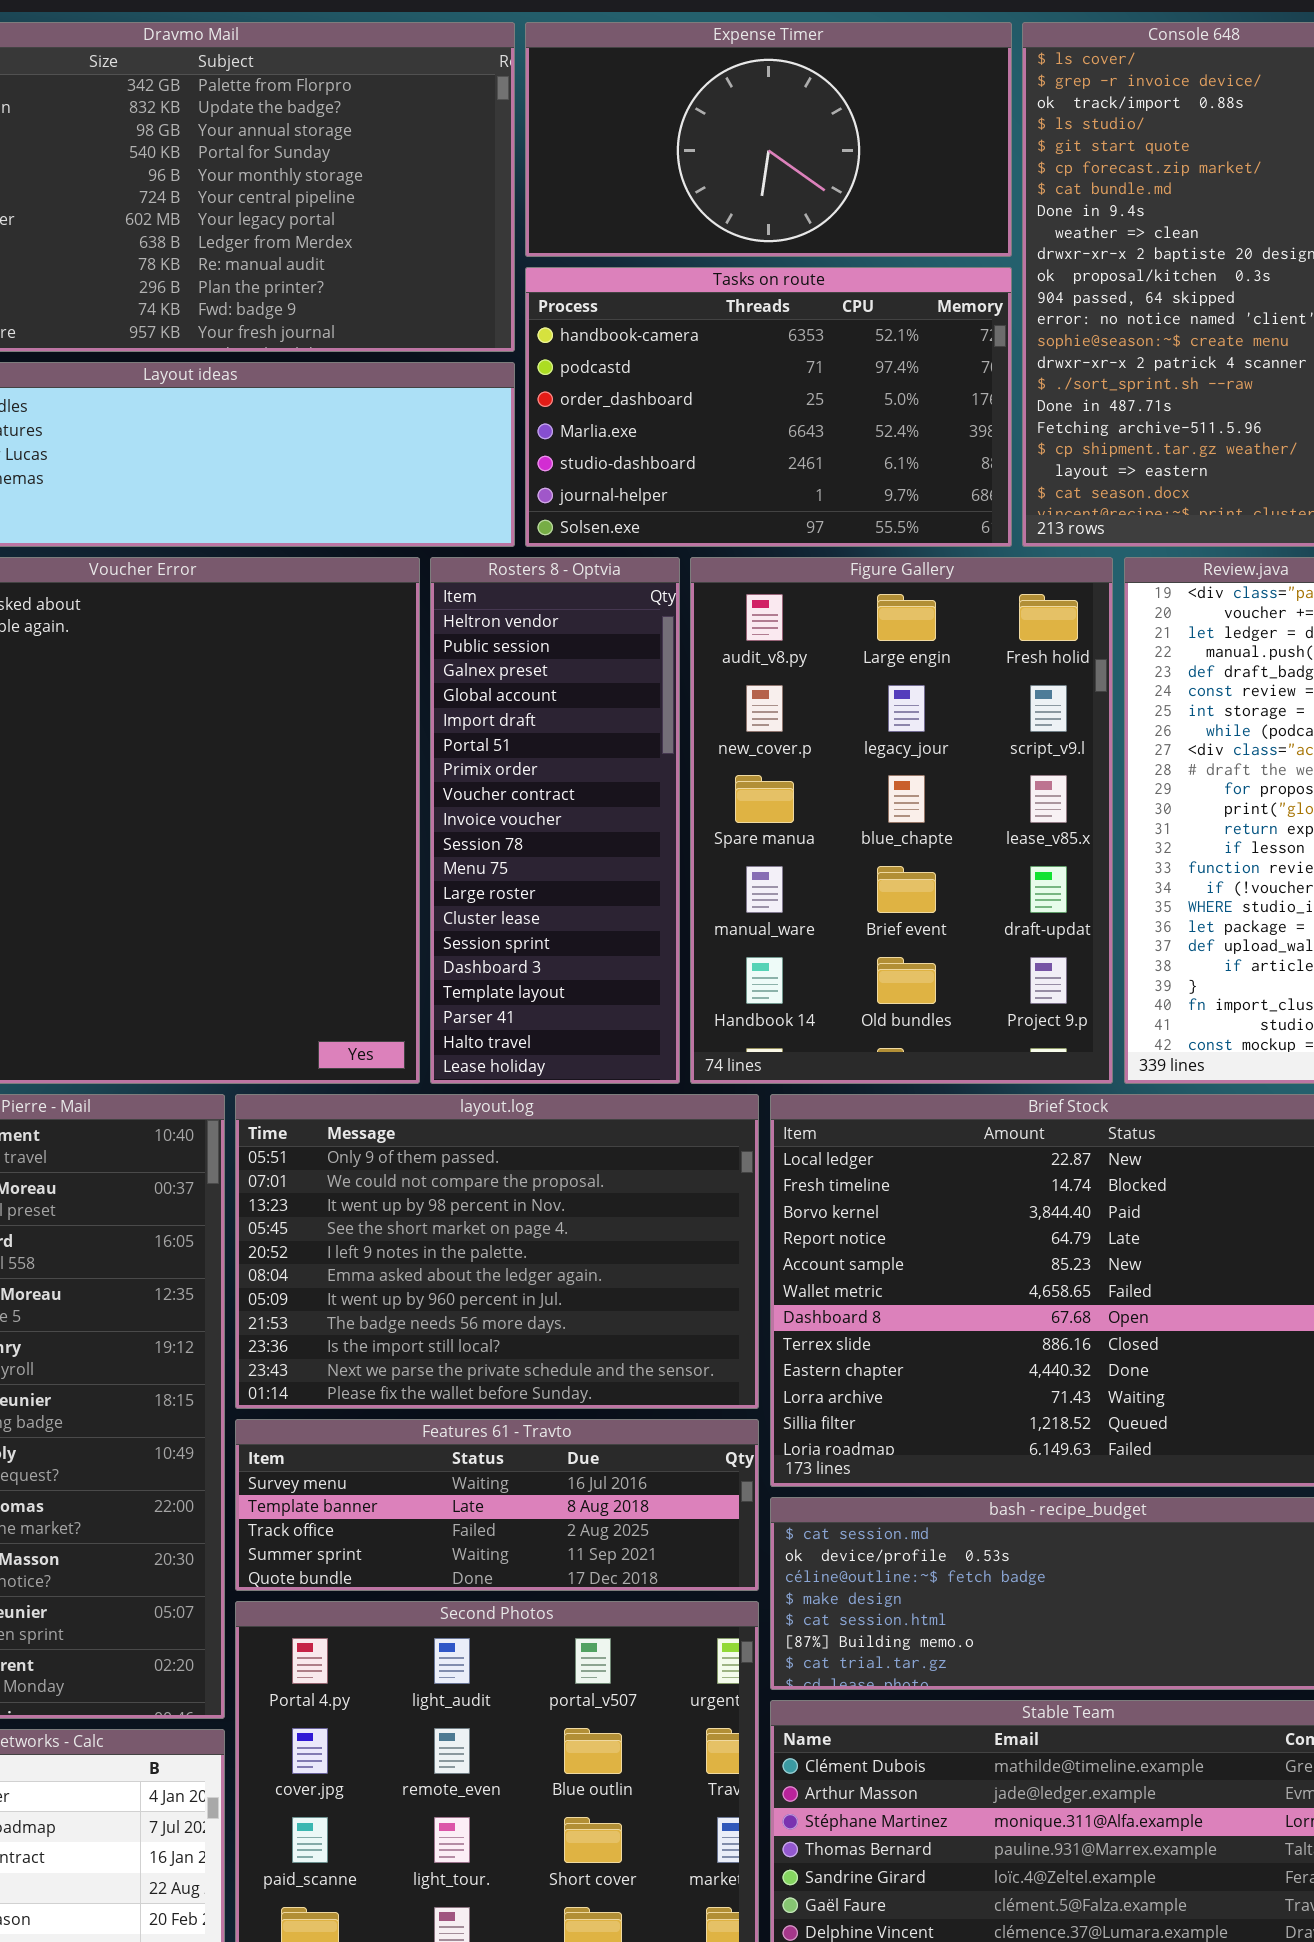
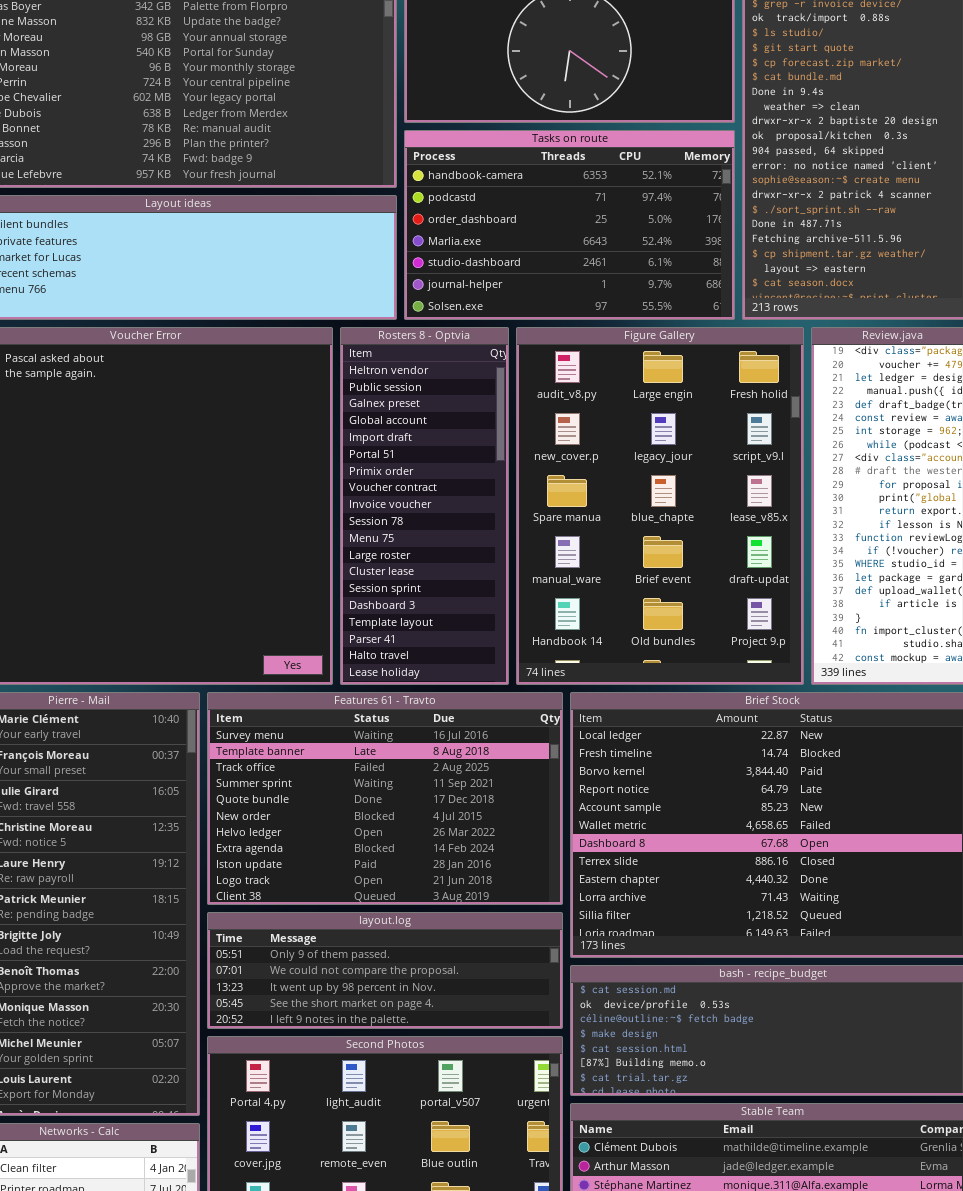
layout.log: [235,1094,759,1409] -> [207,912,563,1029], moved, resized
Features 61 - Travto: [235,1419,759,1591] -> [207,692,563,905], moved, resized

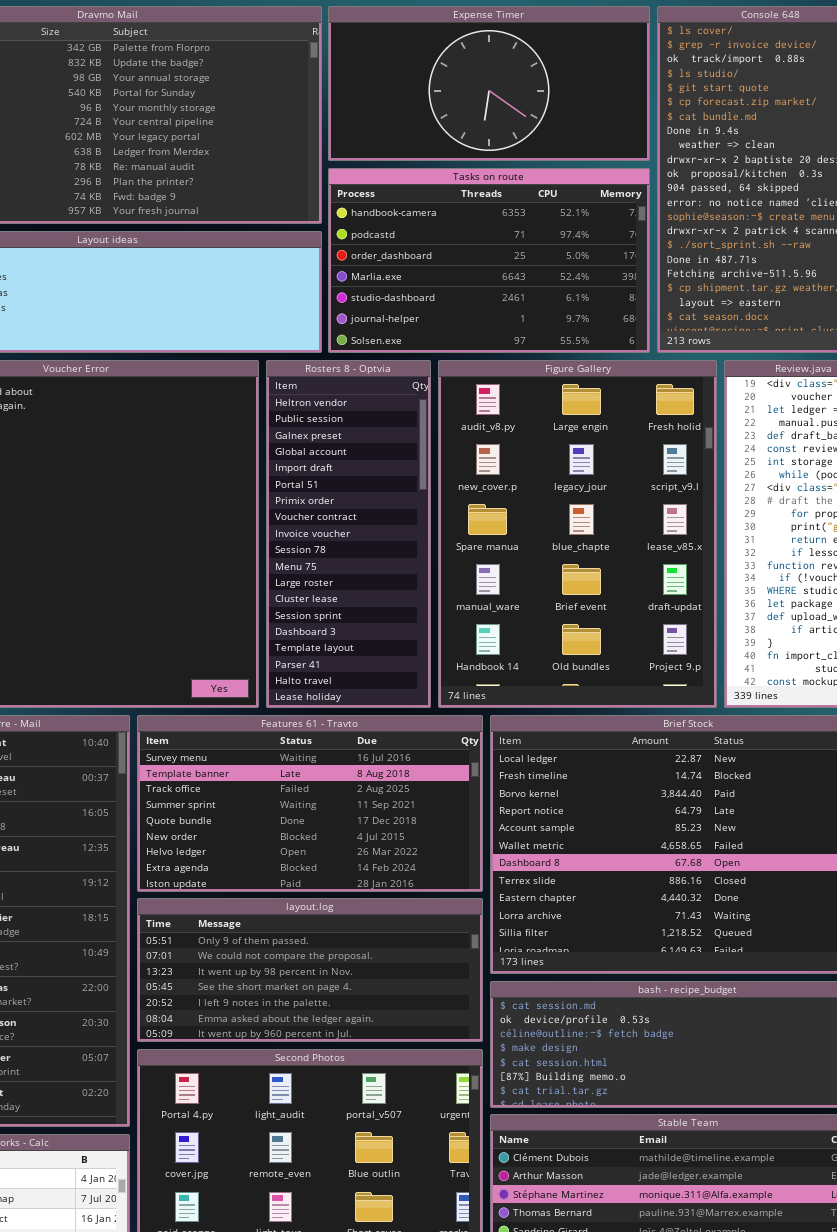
Features 61 - Travto: [207,692,563,905] -> [137,715,483,892], resized
layout.log: [207,912,563,1029] -> [137,898,483,1042], resized

